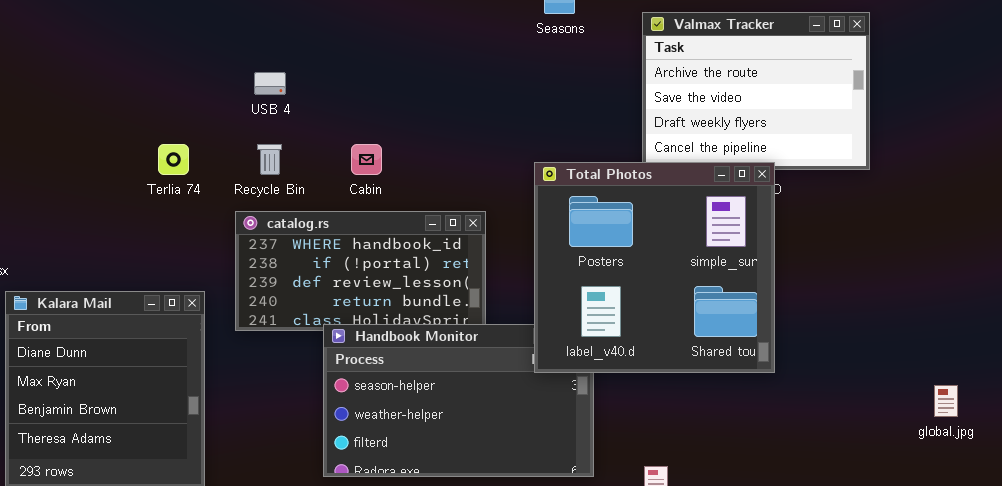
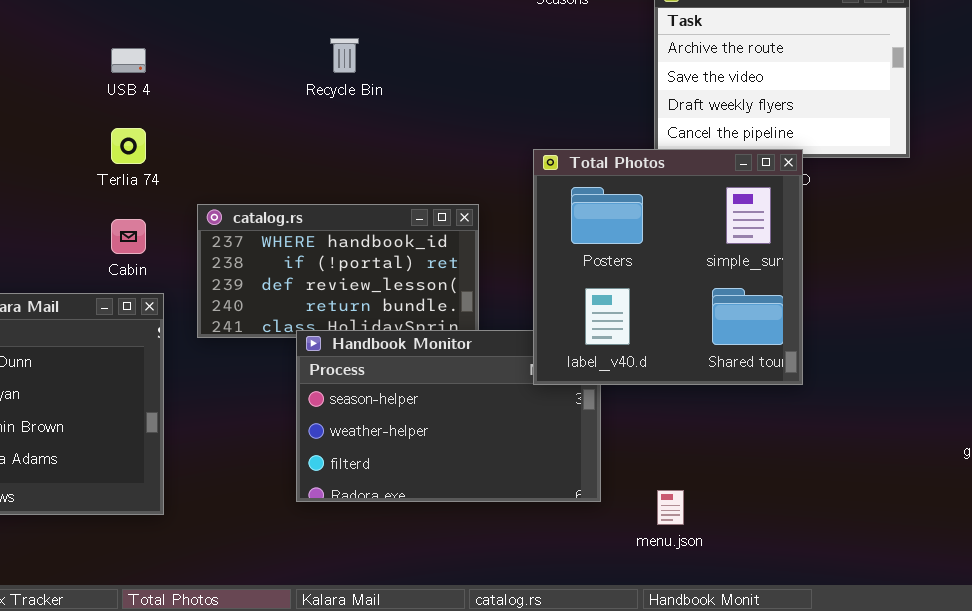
USB 4: [254,72,286,95] -> [111,48,146,73], moved
Recycle Bin: [257,144,282,175] -> [330,38,359,73], moved
Cabin: [351,144,382,175] -> [111,219,146,254], moved

